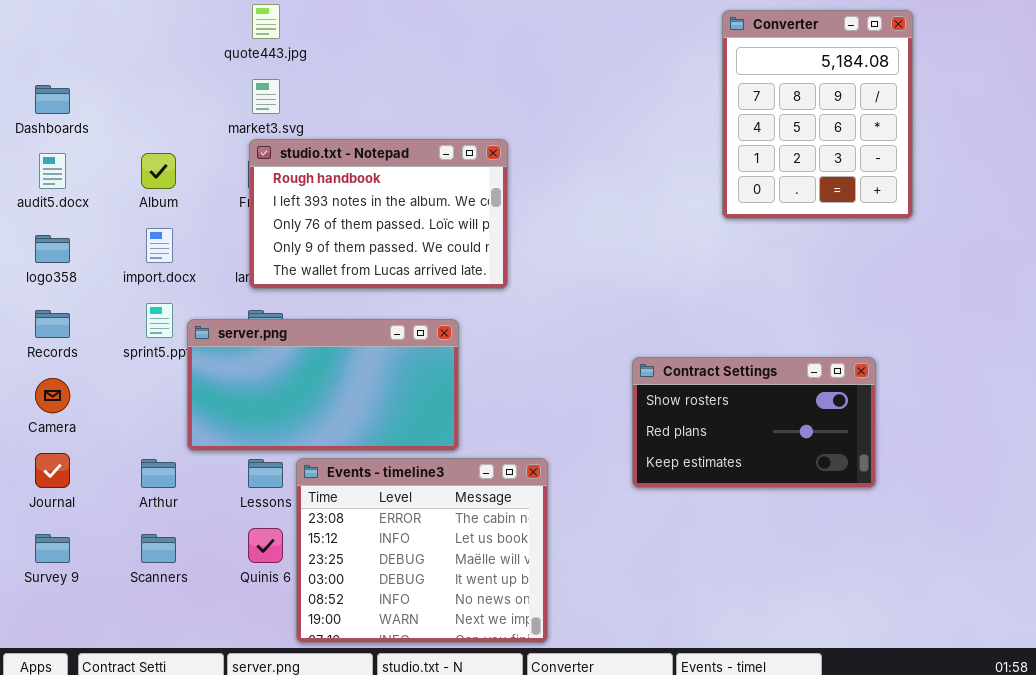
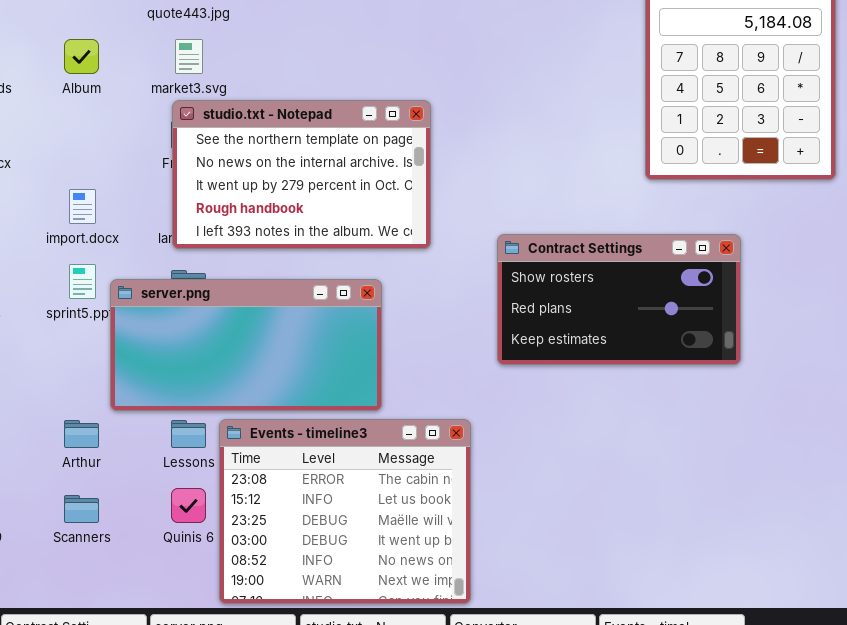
studio.txt - Notepad: [249,139,508,289] -> [172,100,431,249], scrolled up 3 rows
Album: [141,153,176,189] -> [64,39,99,74], moved
Contract Settings: [632,357,876,488] -> [497,234,741,365], moved

